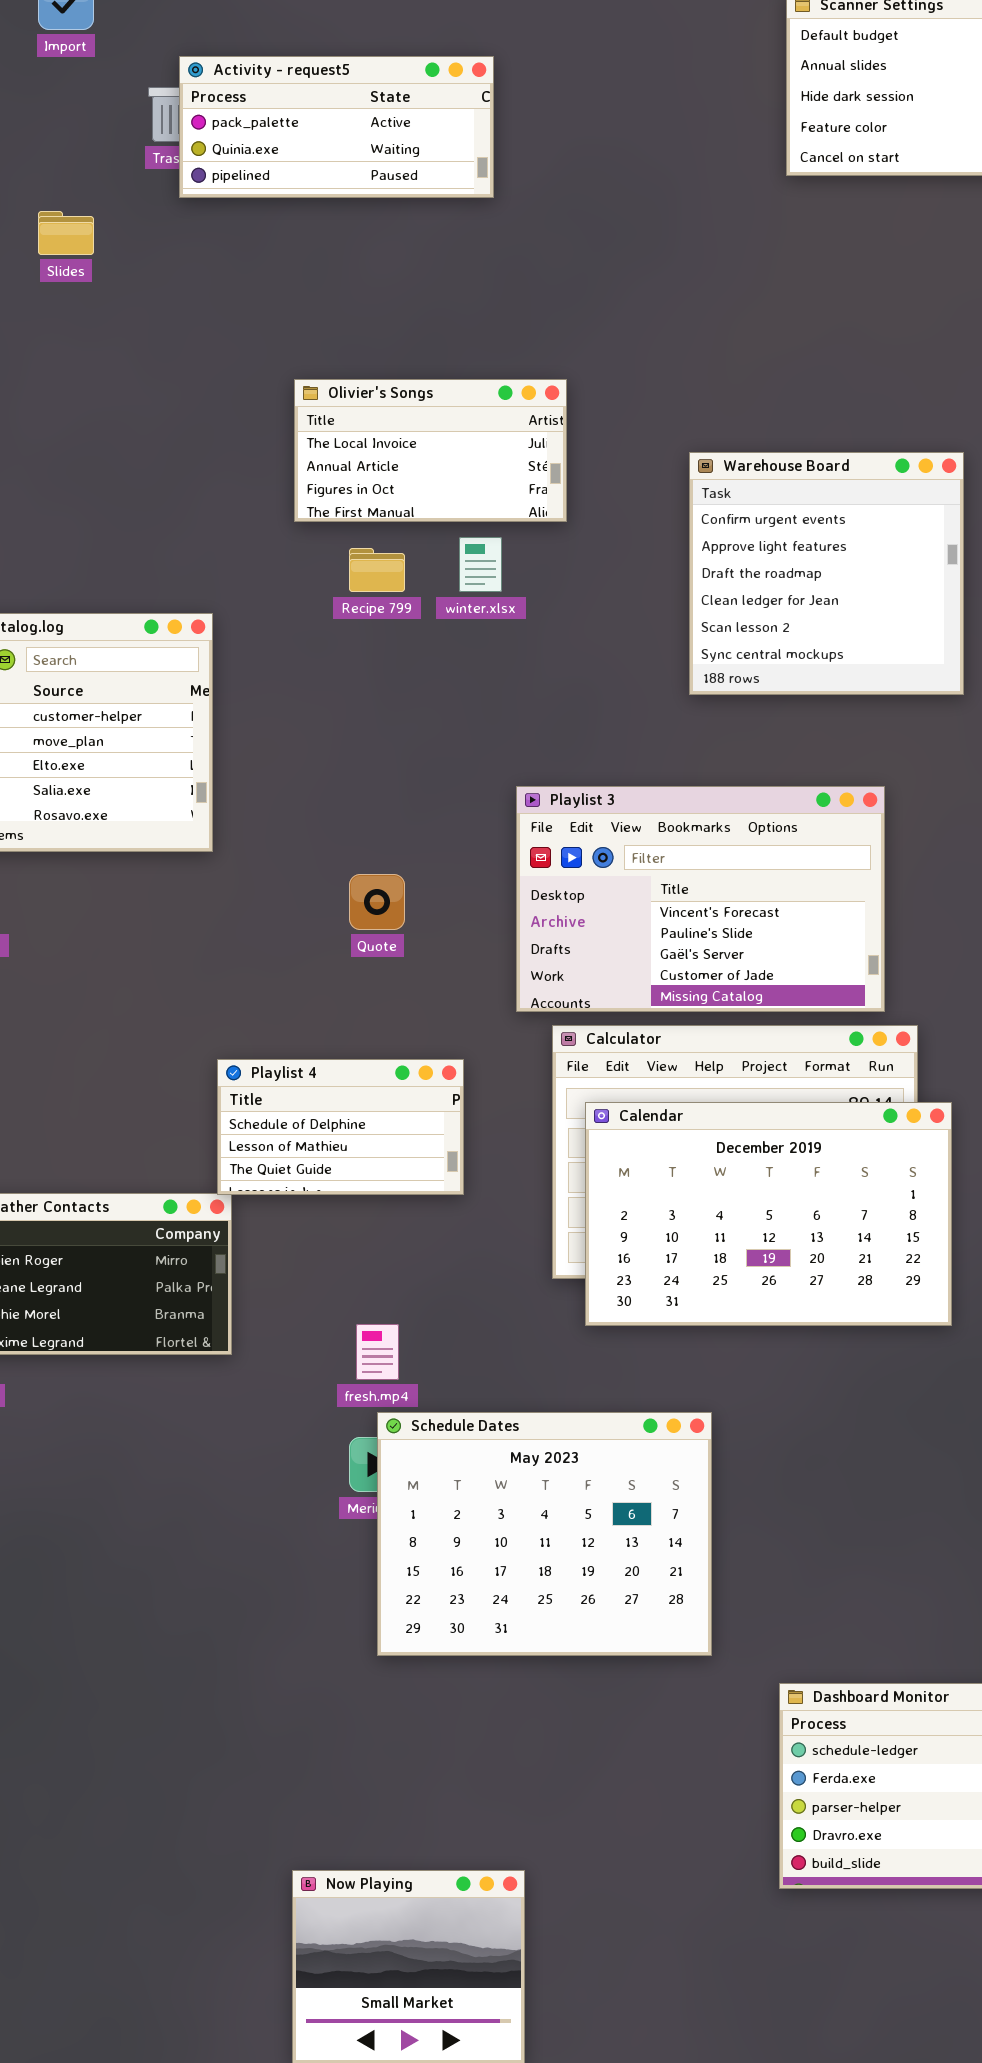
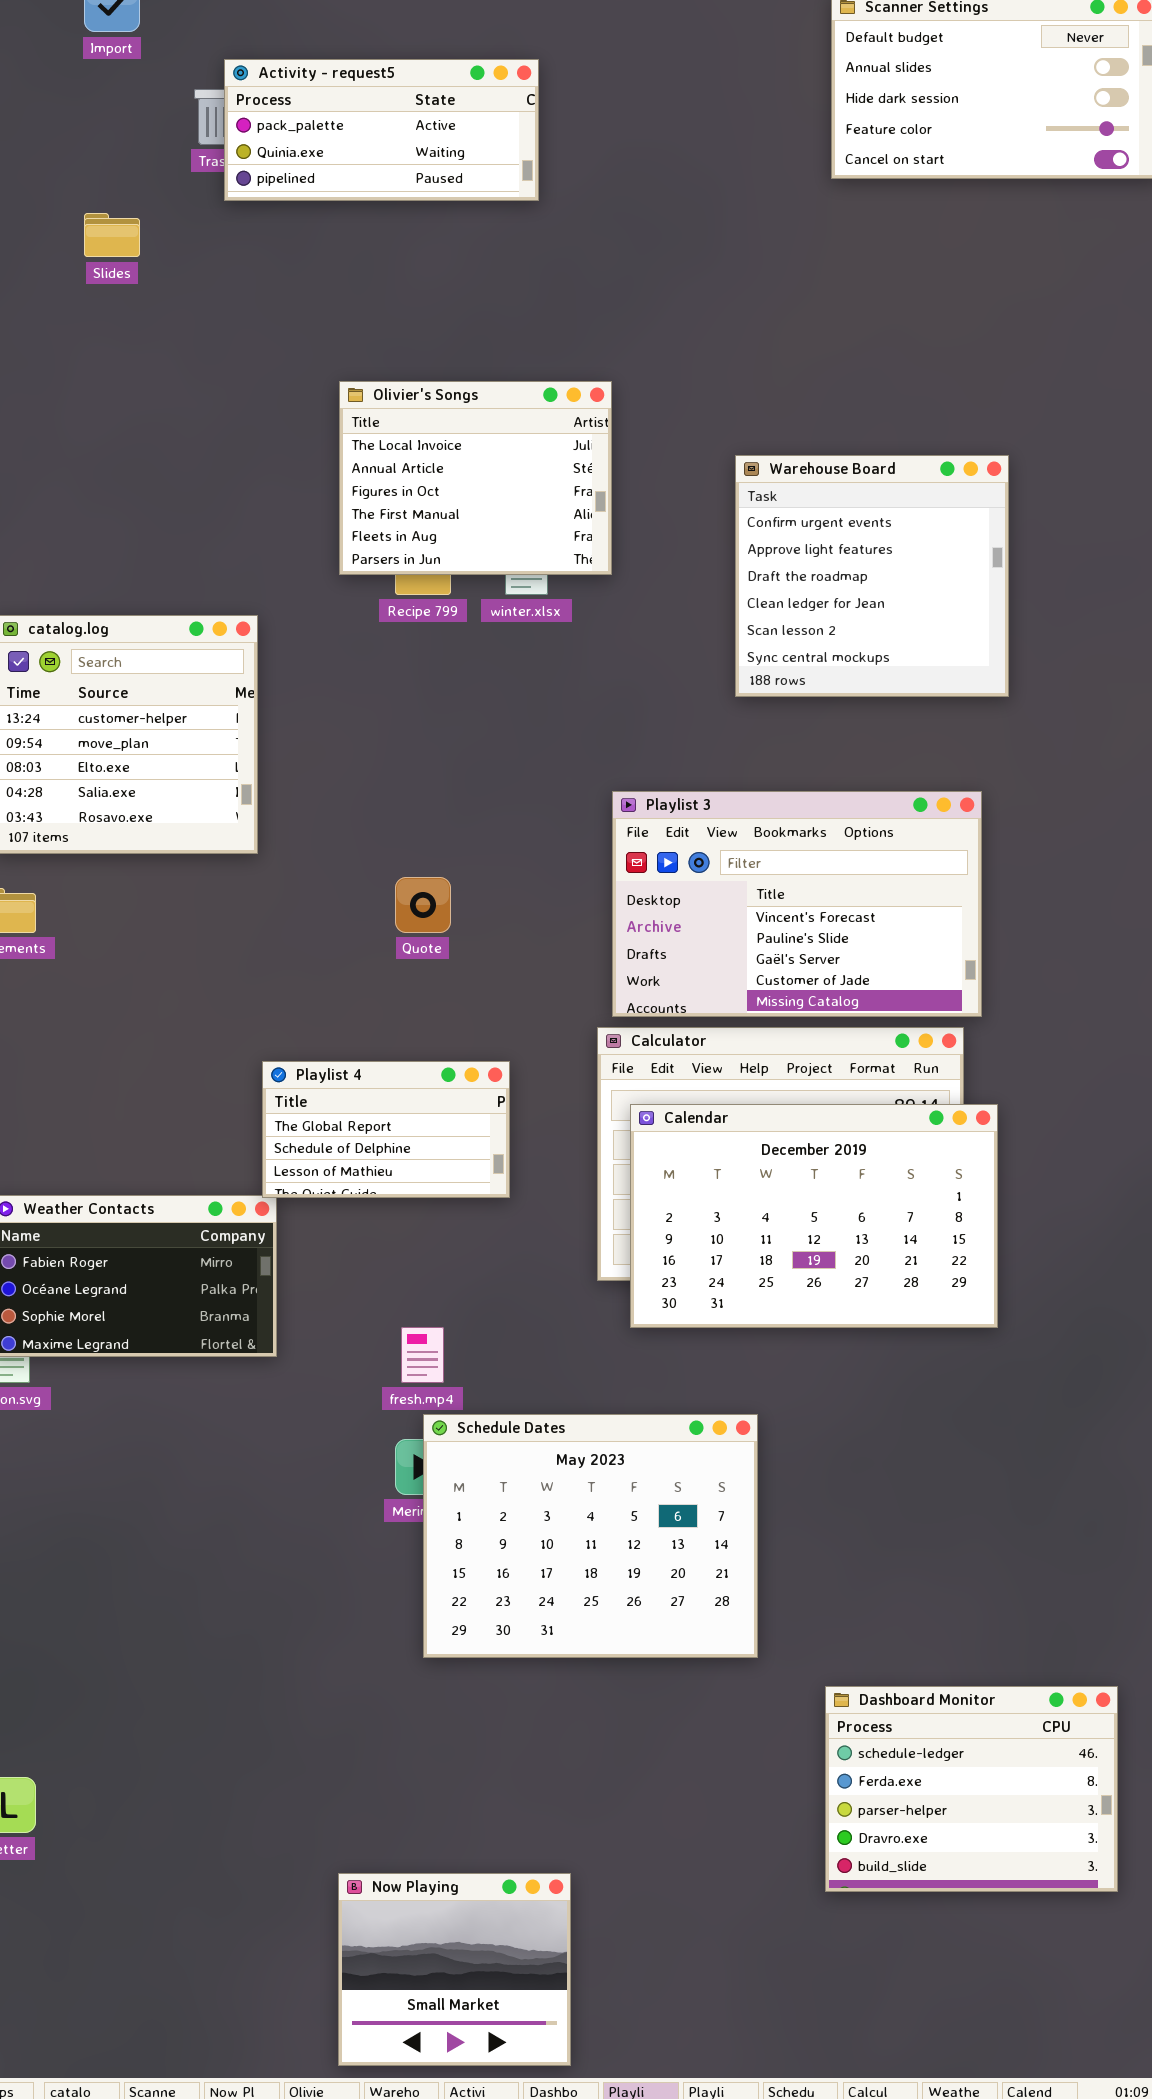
Olivier's Songs: [294,379,567,522] -> [339,381,612,575], resized
Playlist 3: [516,786,885,1012] -> [612,791,982,1017], moved
Playlist 4: [217,1059,464,1195] -> [262,1061,510,1198], scrolled up 1 row

